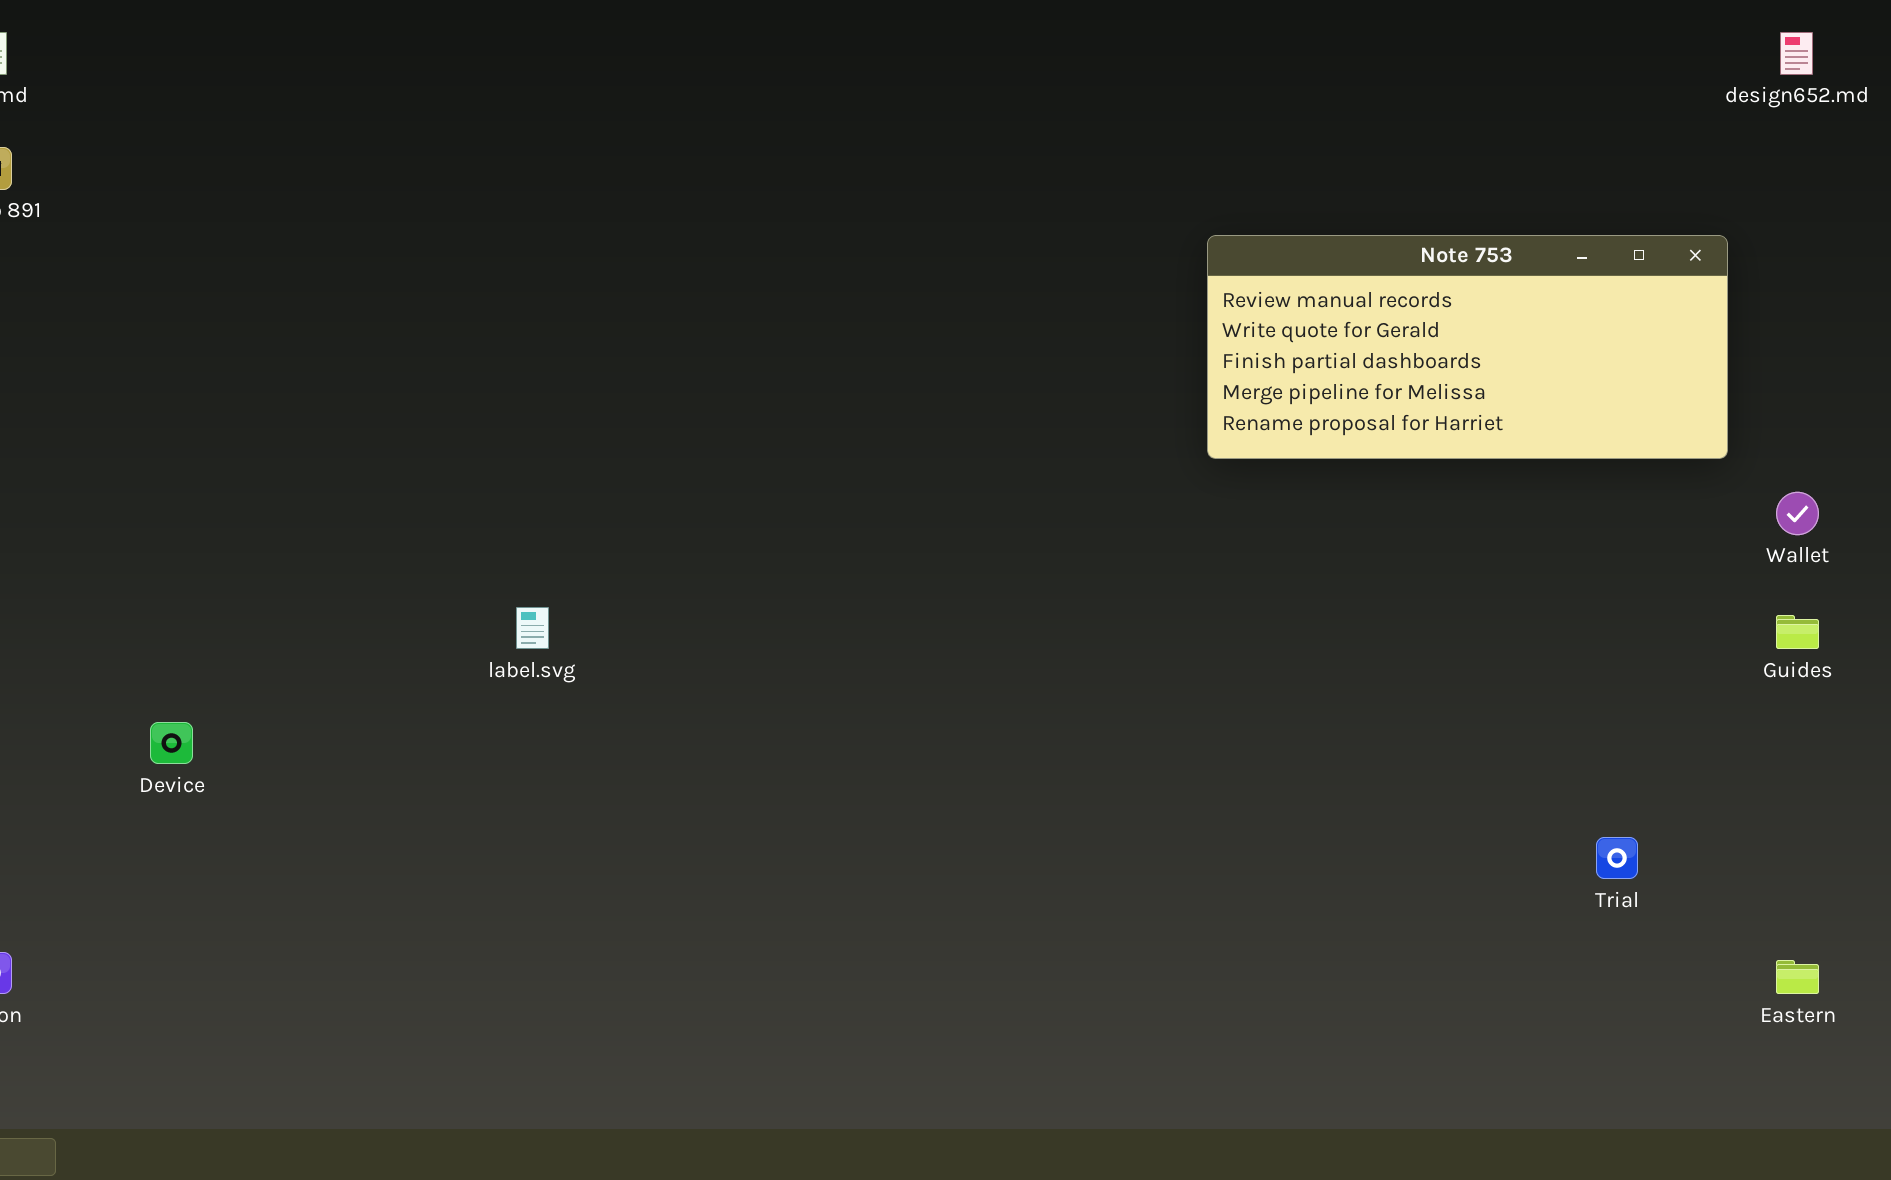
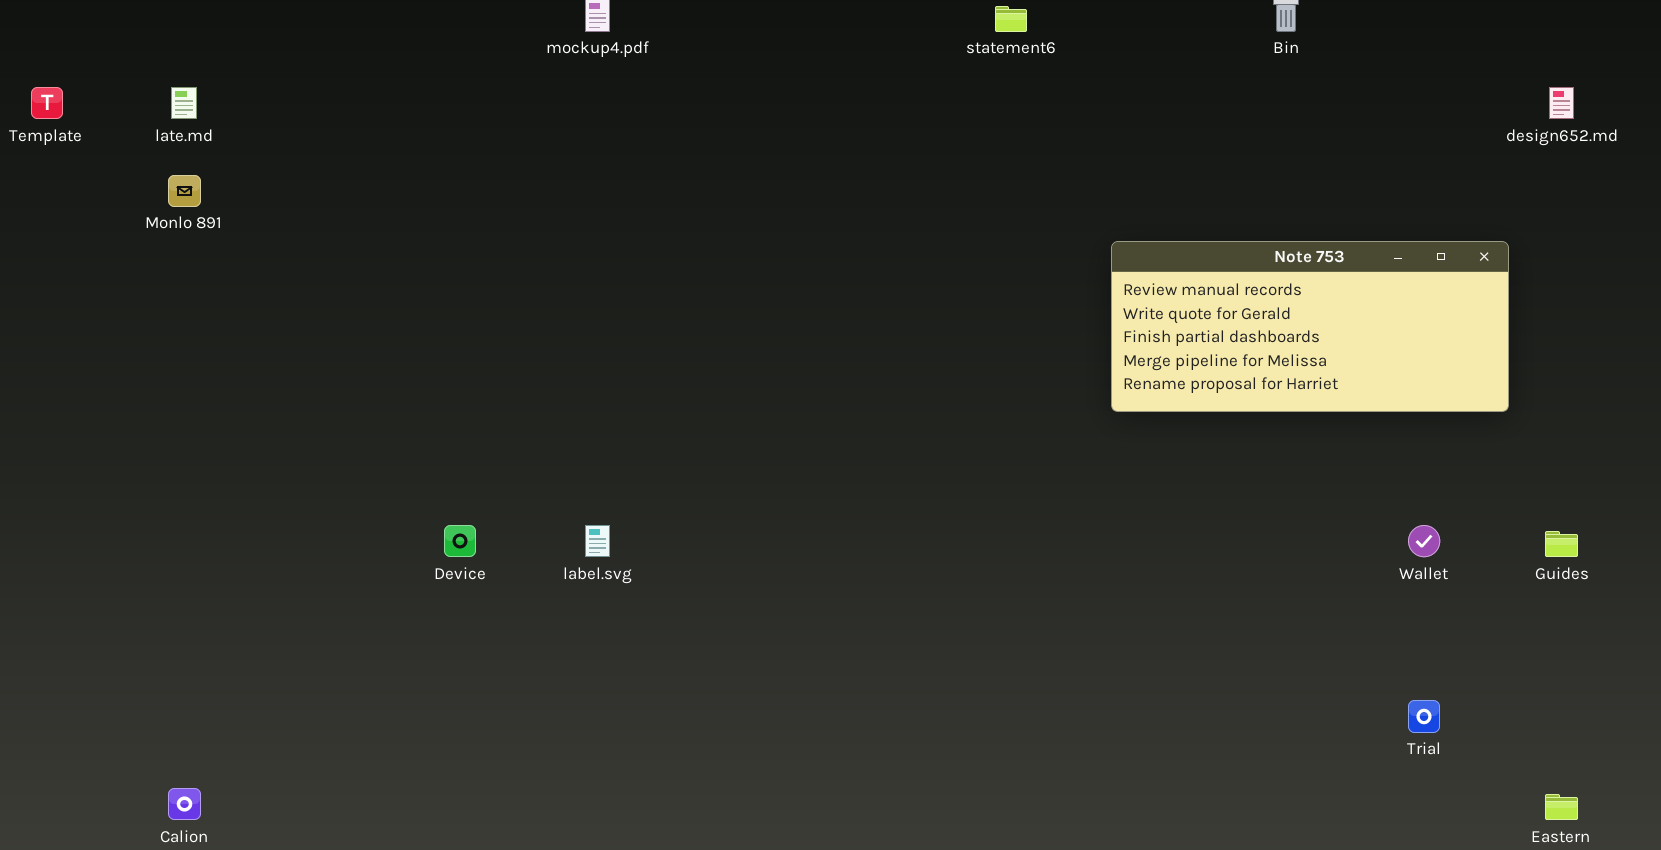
Wallet: [1776,492,1819,535] -> [1408,525,1440,557], moved
Device: [150,722,193,764] -> [444,525,476,557], moved

